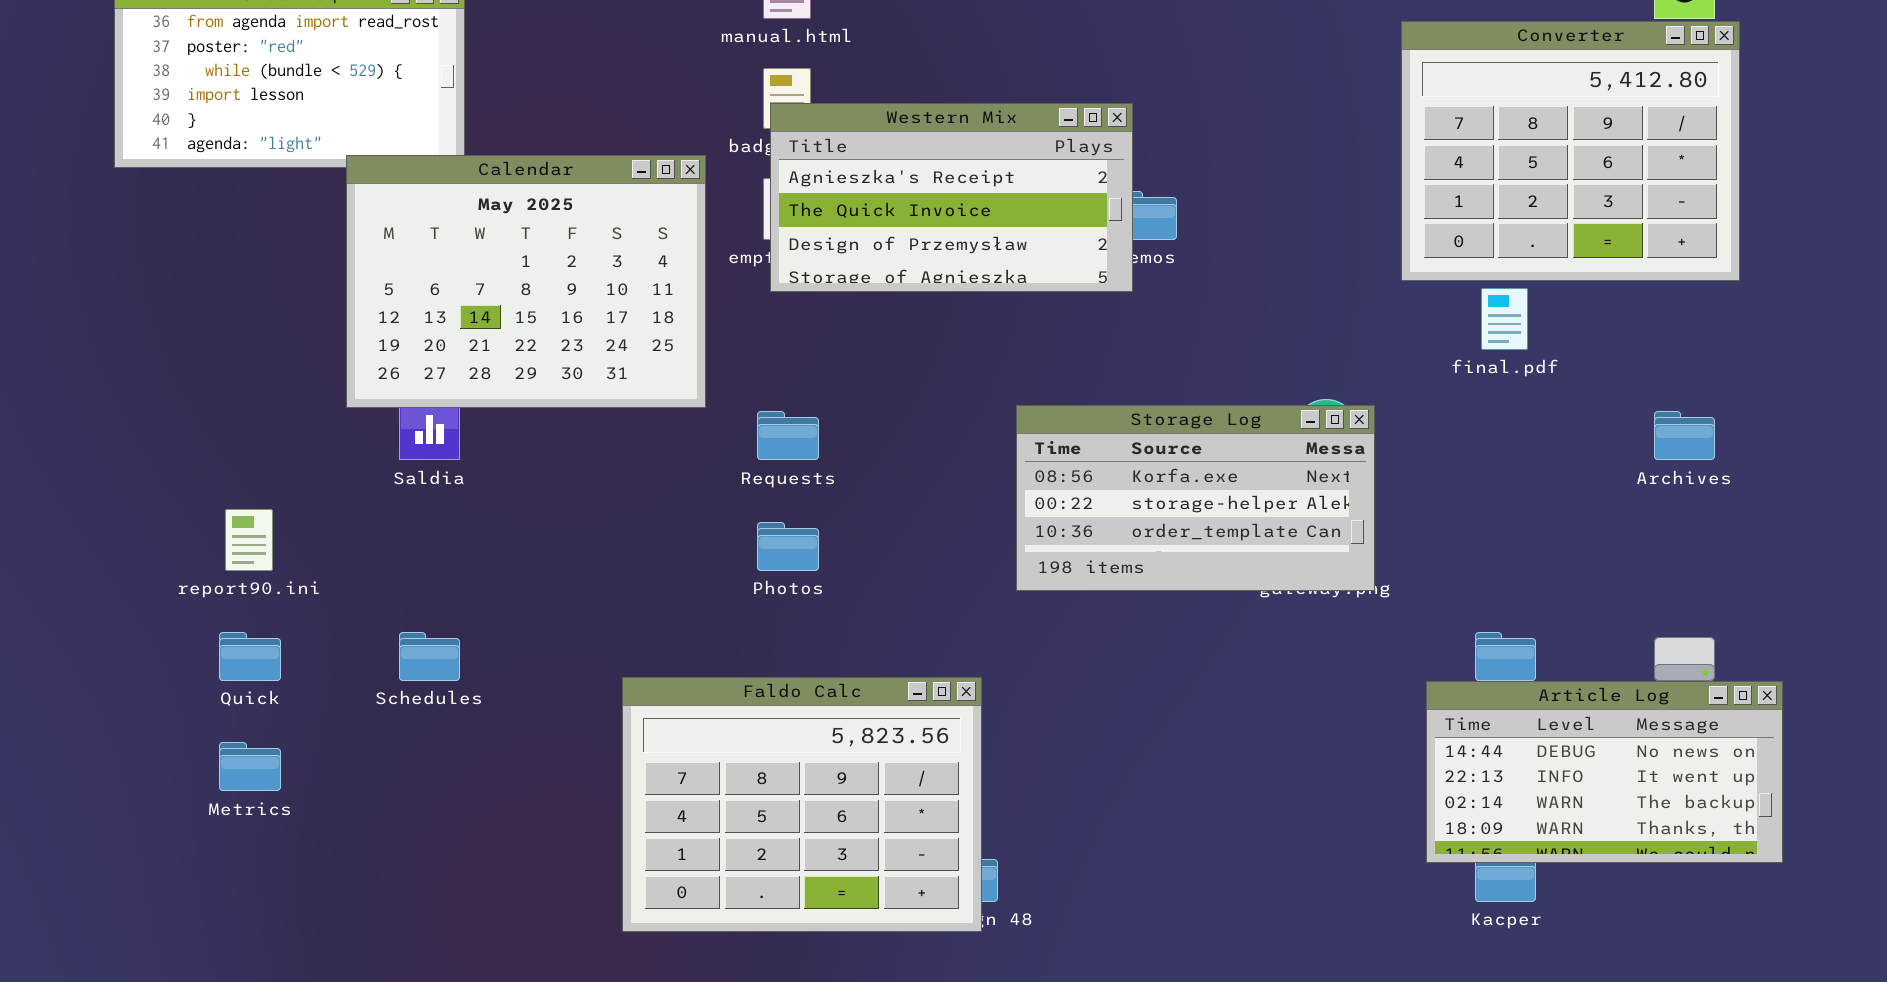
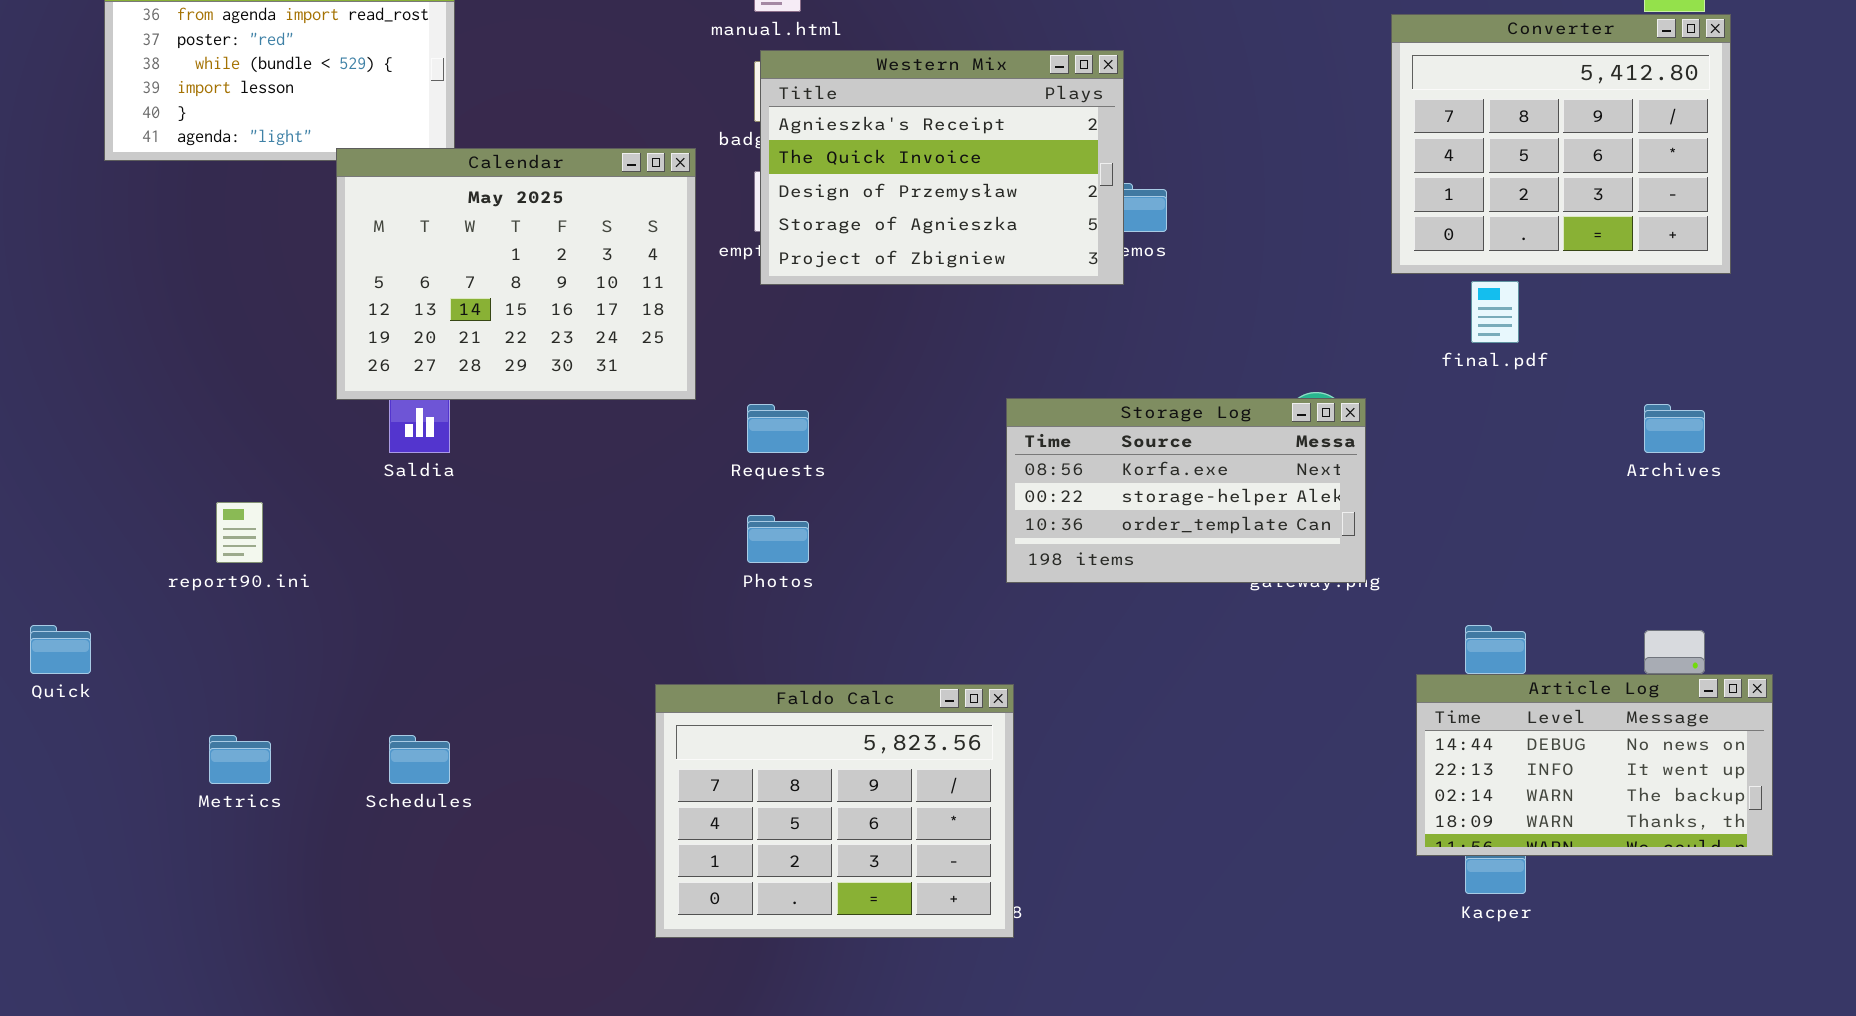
Western Mix: [770,103,1133,292] -> [760,50,1124,285], resized
Quick: [219,632,281,681] -> [30,625,91,674], moved
Schedules: [399,632,460,681] -> [389,735,450,784], moved
Faldo Calc: [622,677,982,932] -> [655,684,1014,938], moved

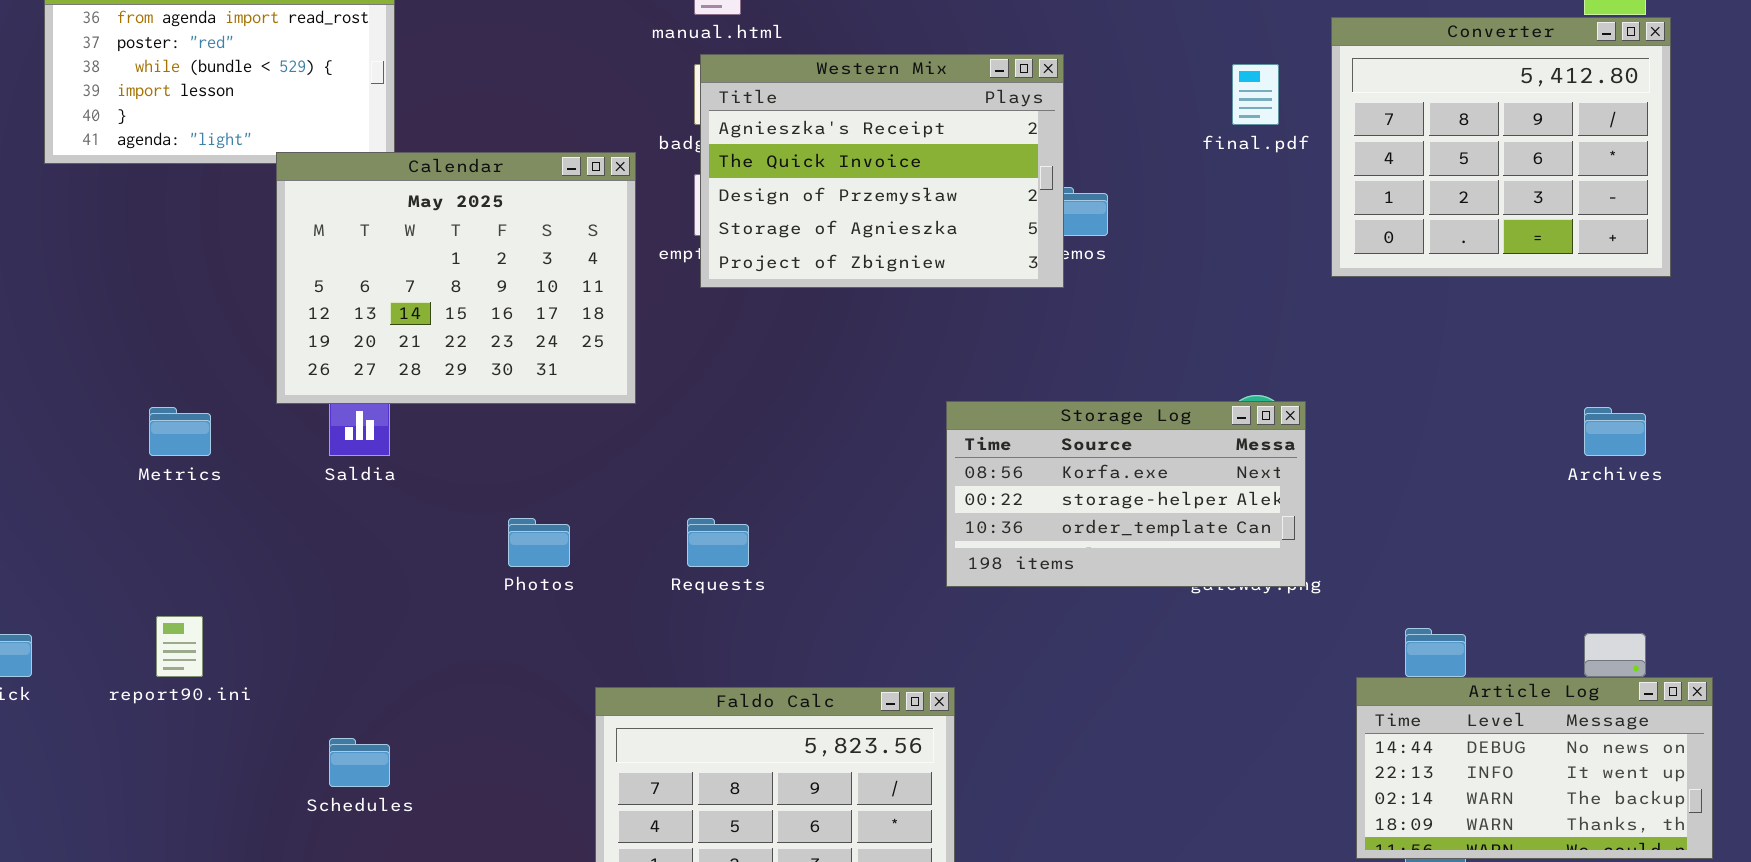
final.pdf: [1471,281,1519,343] -> [1232,64,1279,125], moved
Requests: [747,404,809,453] -> [687,518,749,567], moved
report90.ini: [216,502,263,563] -> [156,616,203,677], moved
Photos: [747,515,809,563] -> [508,518,570,567], moved
Metrics: [209,735,271,784] -> [149,407,211,456], moved

